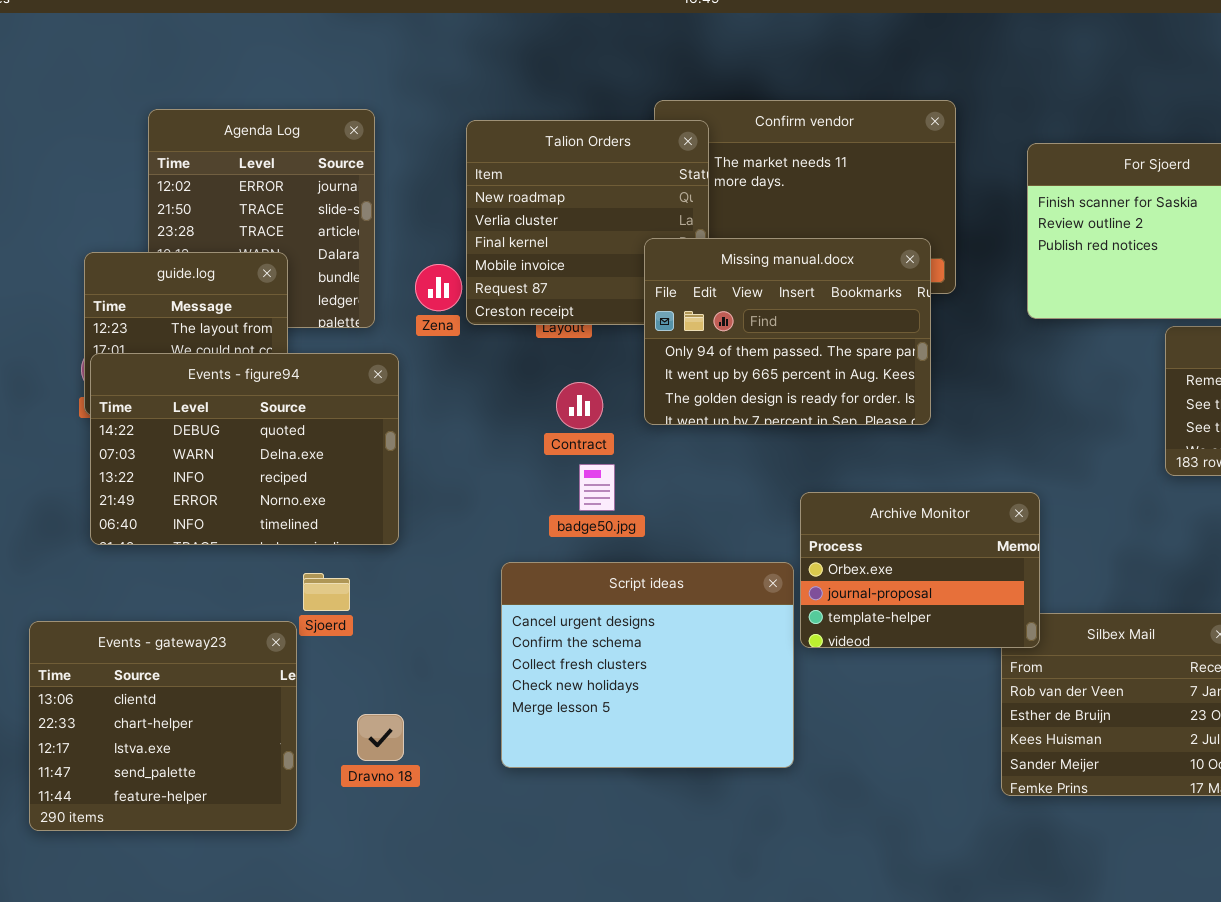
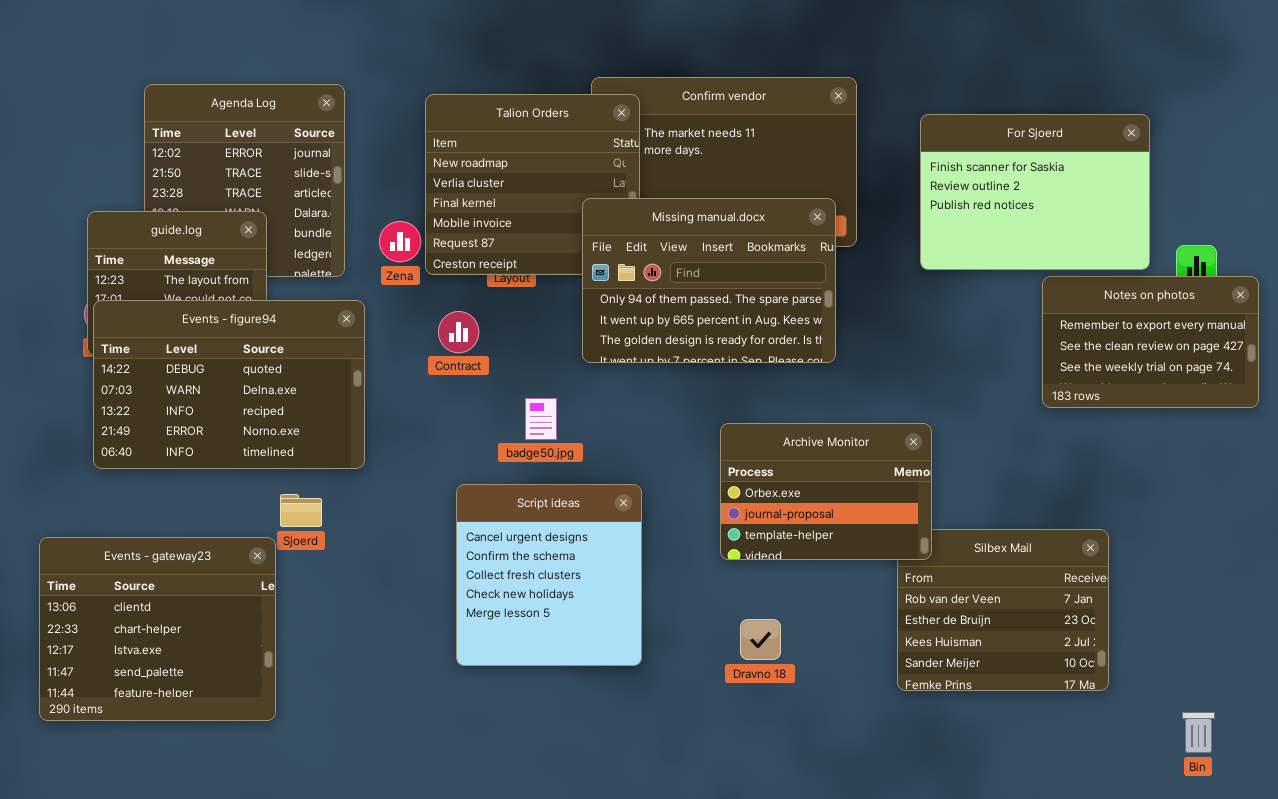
Contract: [556,382,603,429] -> [438,311,479,353], moved
Script ideas: [501,562,794,768] -> [456,484,642,666], resized
Dravno 18: [357,714,404,761] -> [740,619,781,660], moved

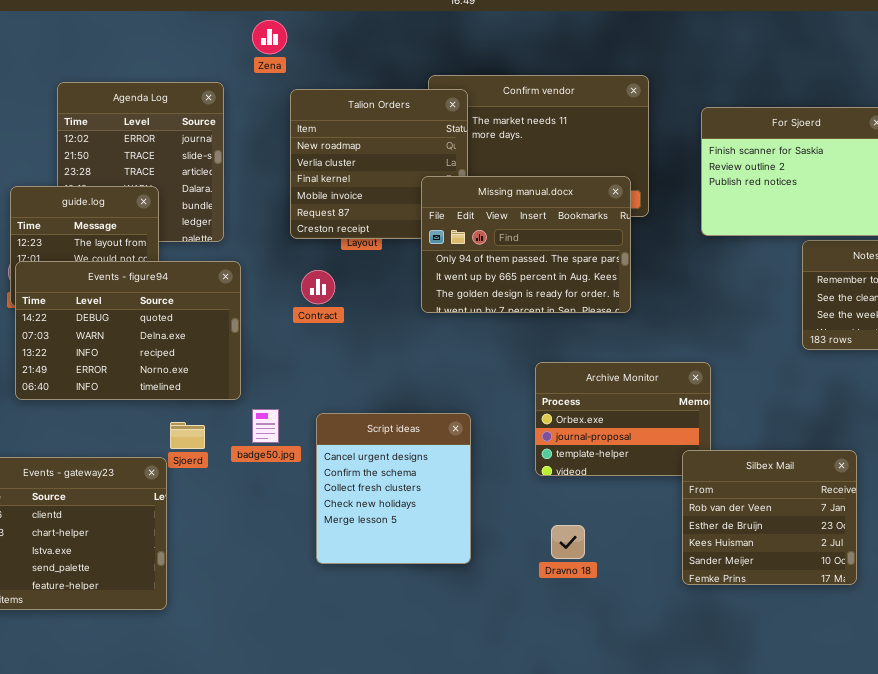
Zena: [379,221,421,262] -> [252,20,287,54], moved
badge50.jpg: [525,398,557,440] -> [252,409,279,443], moved
Silbex Mail: [897,529,1109,691] -> [682,450,857,585], raised

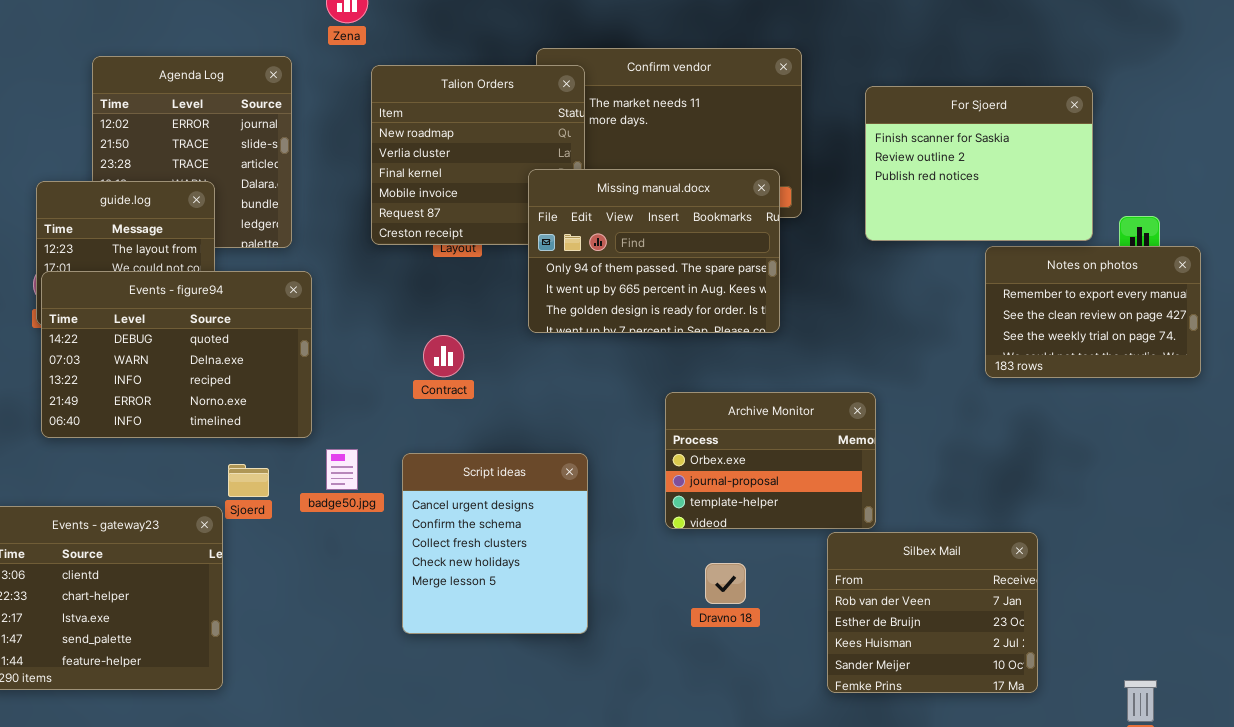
Contract: [301,270,335,304] -> [423,335,464,377], moved
Silbex Mail: [682,450,857,585] -> [827,532,1038,693], moved
Dravno 18: [551,525,585,559] -> [705,563,746,604], moved

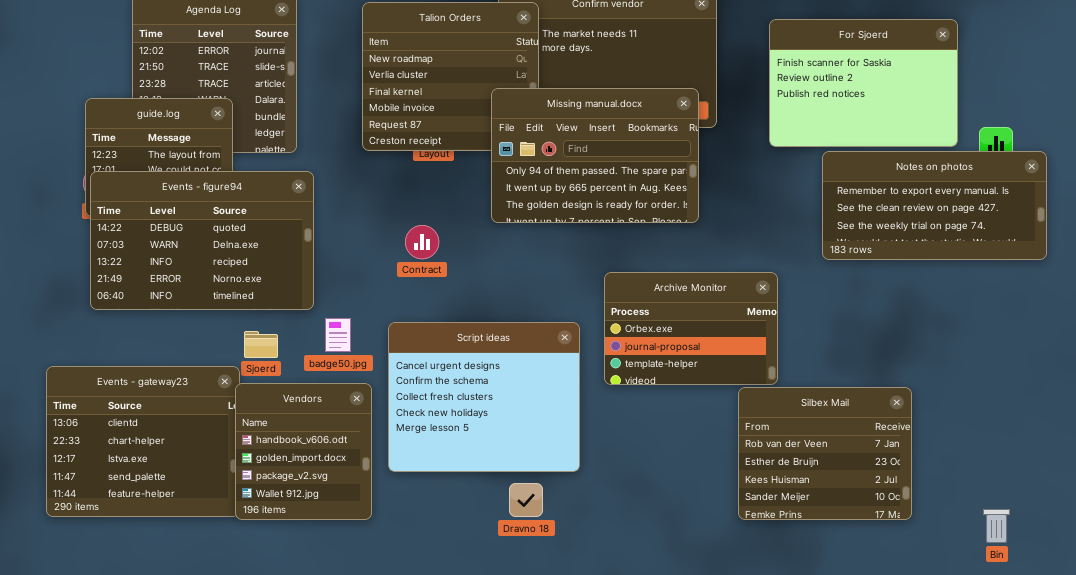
Notes on photos: [985,246,1201,378] -> [822,151,1047,260], resized
Script ideas: [402,453,588,634] -> [388,322,580,472], resized
Vendors: none -> [235,383,372,520], opened
Dravno 18: [705,563,746,604] -> [509,483,543,517], moved

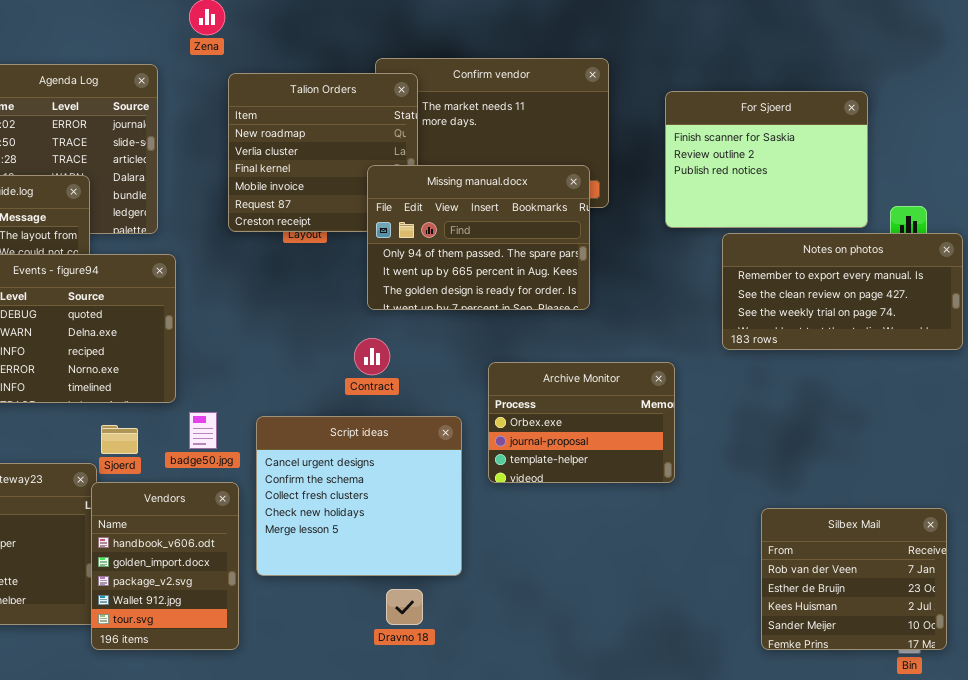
Contract: [405,225,439,259] -> [354,338,390,375], moved
Vendors: [235,383,372,520] -> [91,482,239,650], resized
Silbex Mail: [738,387,912,520] -> [761,508,947,650], moved

